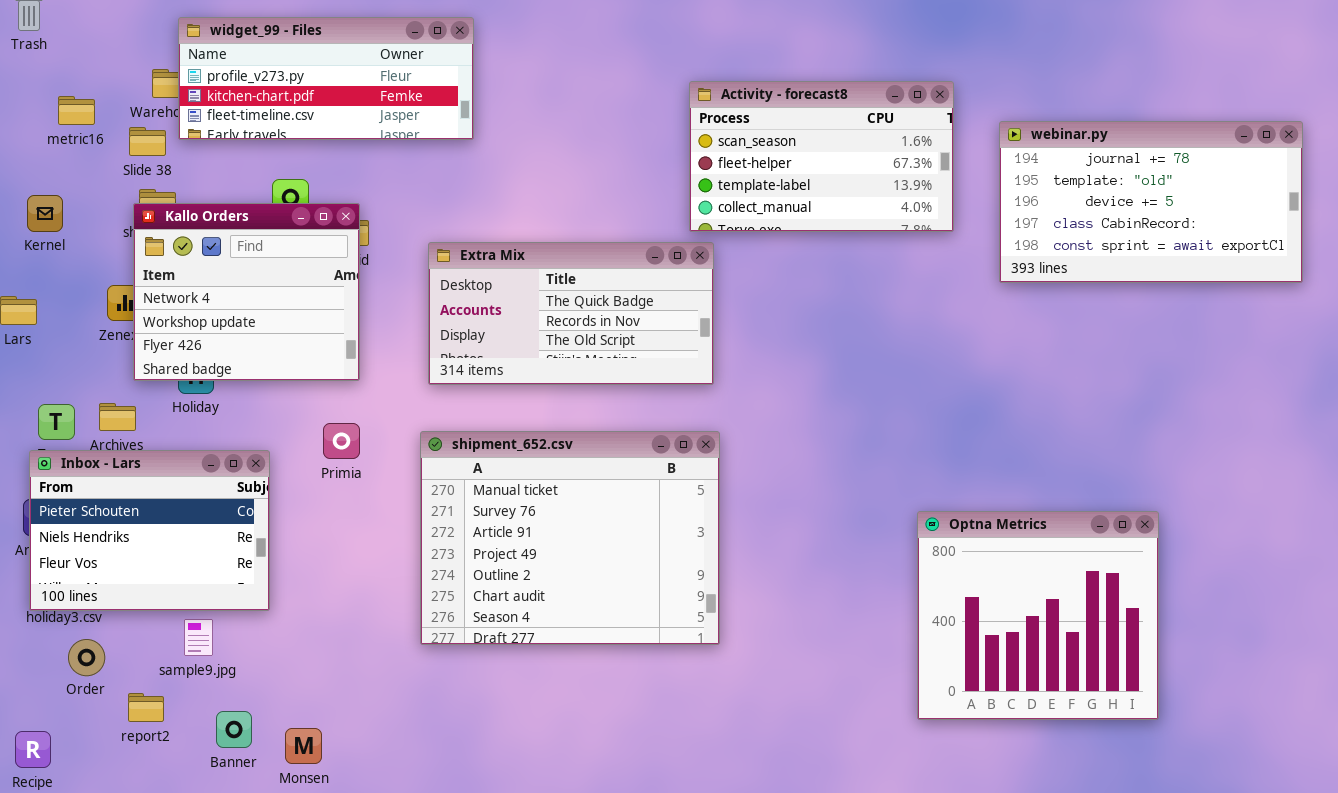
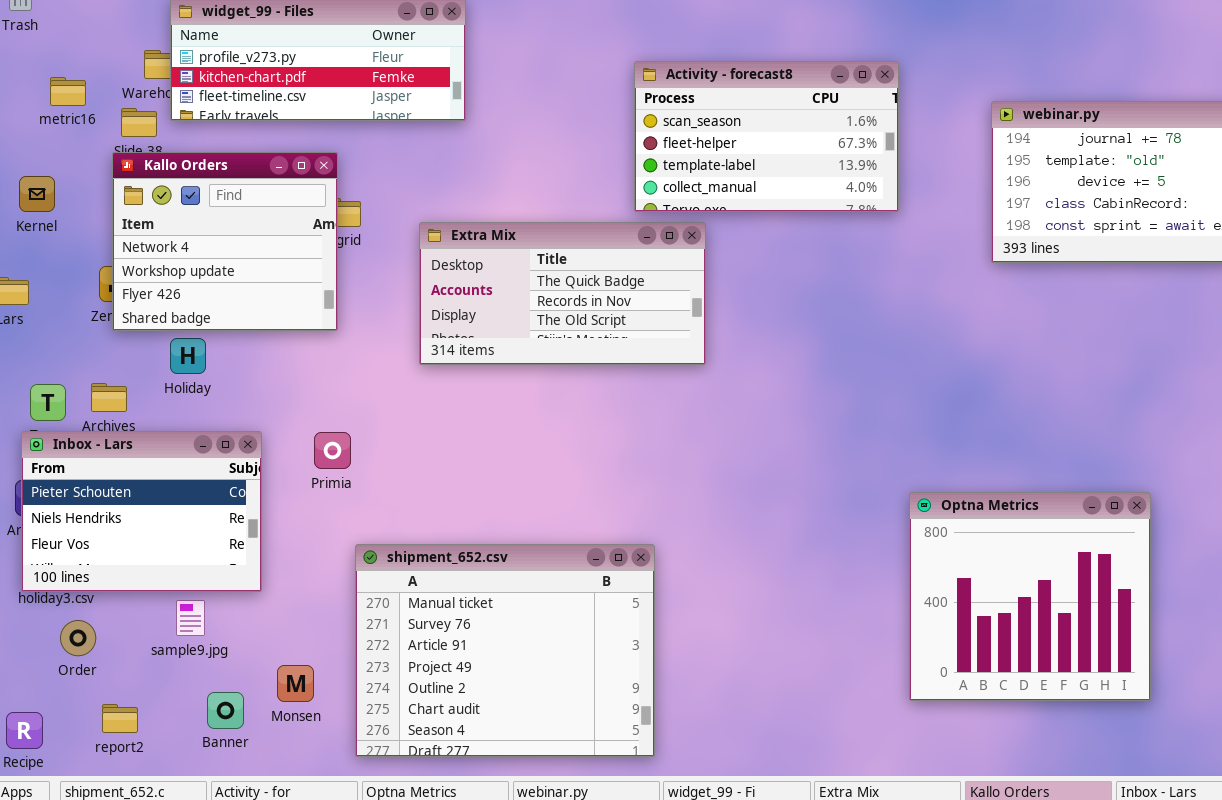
Activity - forecast8: [689,81,954,232] -> [634,61,899,212], moved
Kallo Orders: [133,203,360,381] -> [112,152,338,331], moved
Primia: [323,423,360,459] -> [314,432,351,469], moved
shipment_652.csv: [420,431,720,645] -> [355,544,655,757], moved
report2: [128,693,164,722] -> [102,704,138,733], moved
Monsen: [285,728,322,764] -> [277,665,314,702], moved

